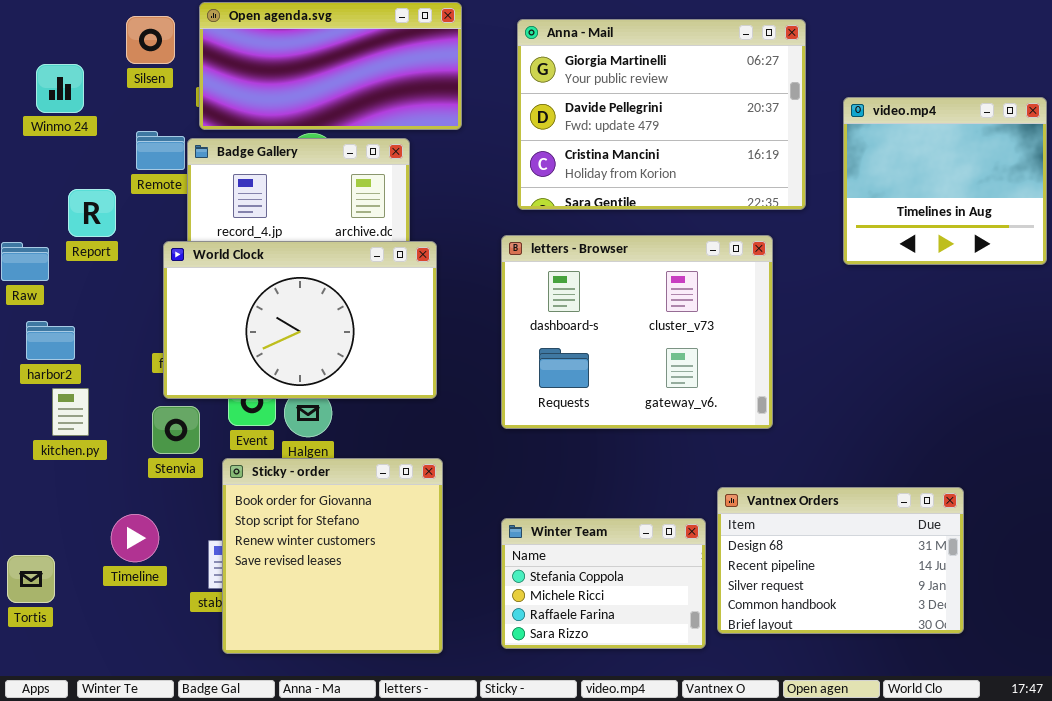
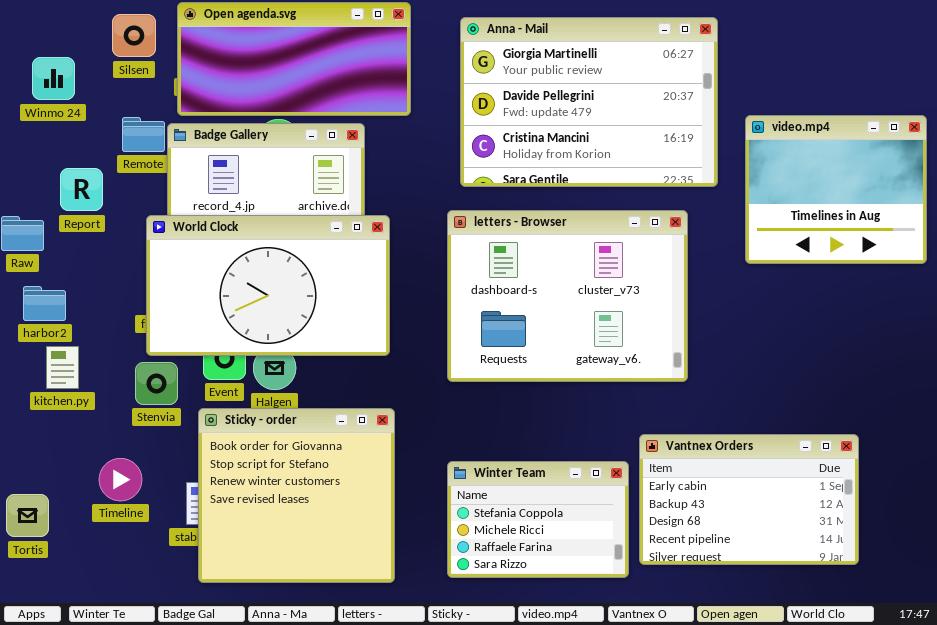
video.mp4: [843,97,1047,265] -> [745,115,927,264], moved
Vantnex Orders: [717,487,964,634] -> [639,434,859,565], scrolled up 2 rows

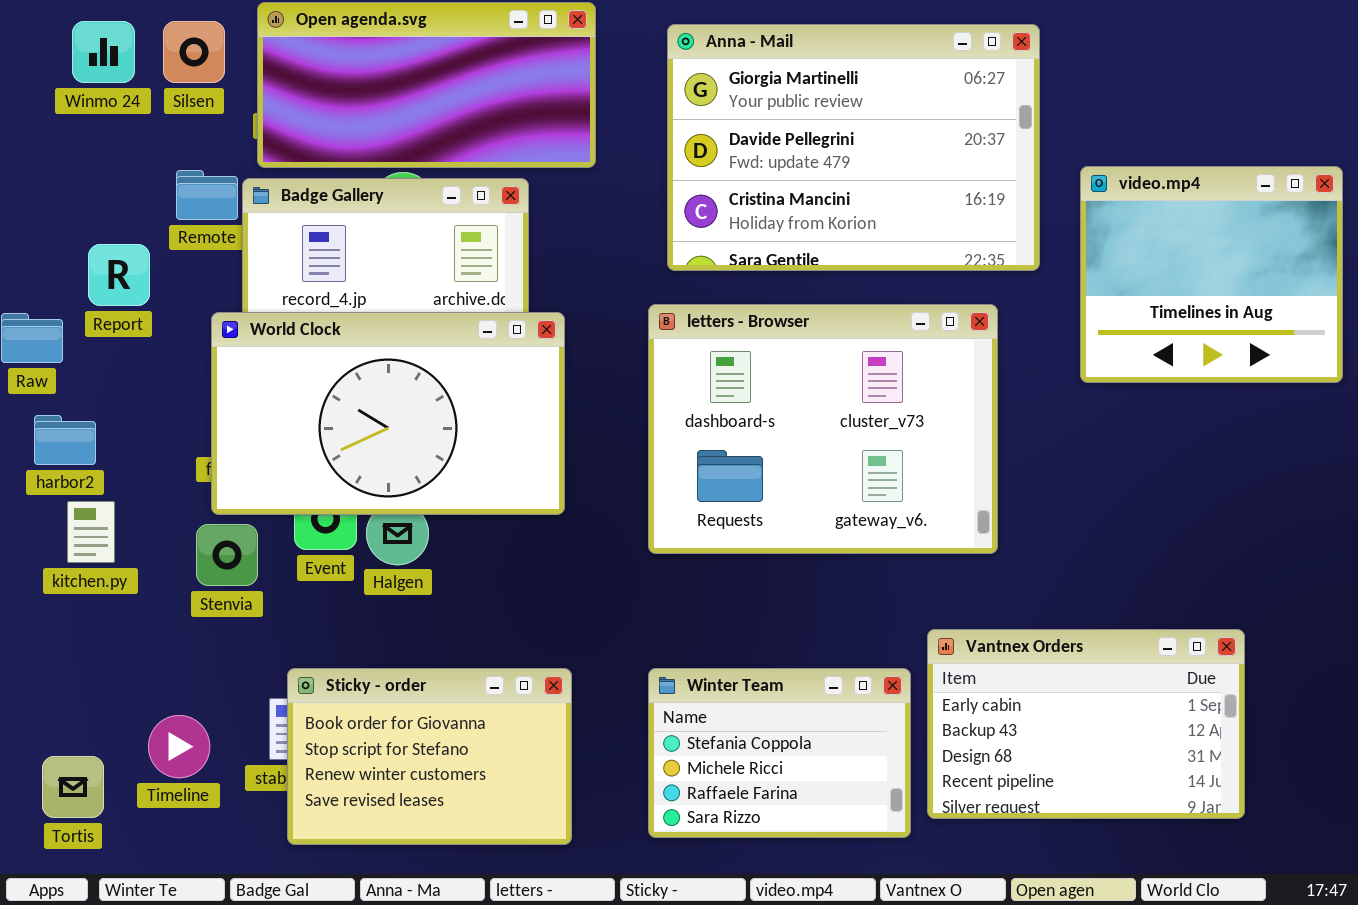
Winmo 24: [32,57,75,100] -> [72,21,135,83], moved
Sticky - order: [198,408,395,583] -> [287,668,572,845], resized
Timeline: [99,458,142,501] -> [148,715,210,778], moved
Tortis: [6,494,49,537] -> [42,756,104,818], moved

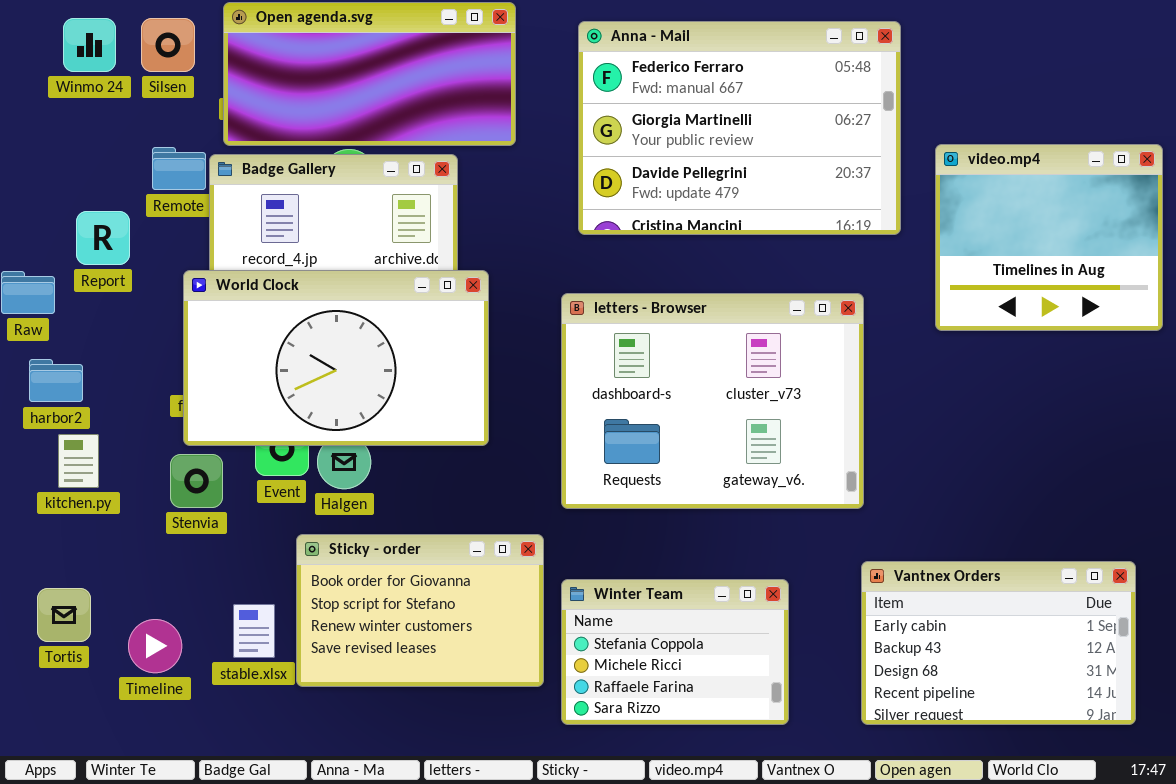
Anna - Mail: [667,24,1040,271] -> [578,21,901,235], scrolled up 1 row
letters - Browser: [648,304,998,554] -> [561,293,864,509], moved
Vantnex Orders: [927,629,1245,819] -> [861,561,1136,725], moved
Sticky - order: [287,668,572,845] -> [296,534,544,687], moved
Tortis: [42,756,104,818] -> [37,588,91,642], moved

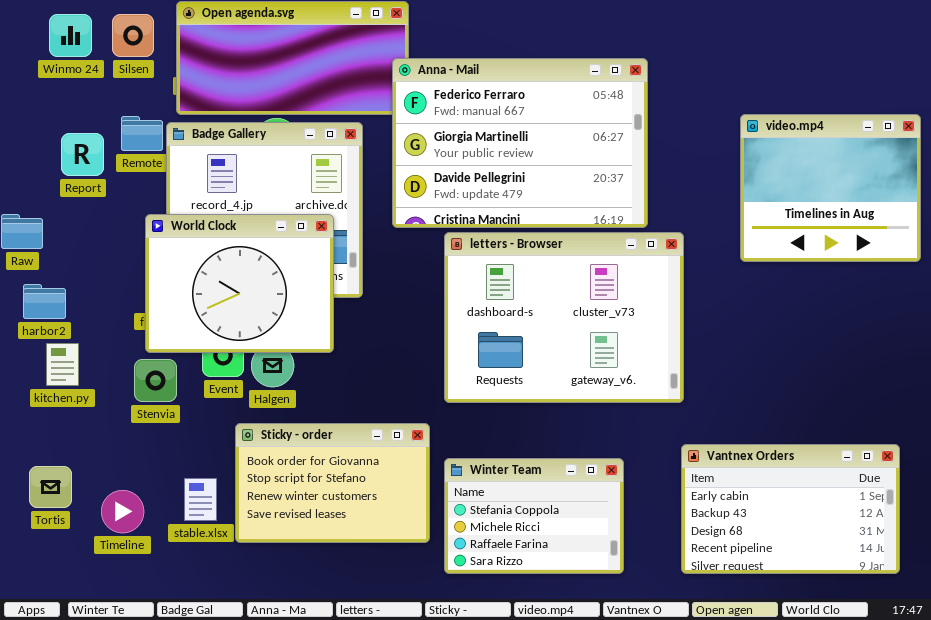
Anna - Mail: [578,21,901,235] -> [392,58,648,228], moved
Report: [76,211,130,265] -> [61,133,104,176], moved
World Clock: [183,270,489,446] -> [145,214,334,353], resized

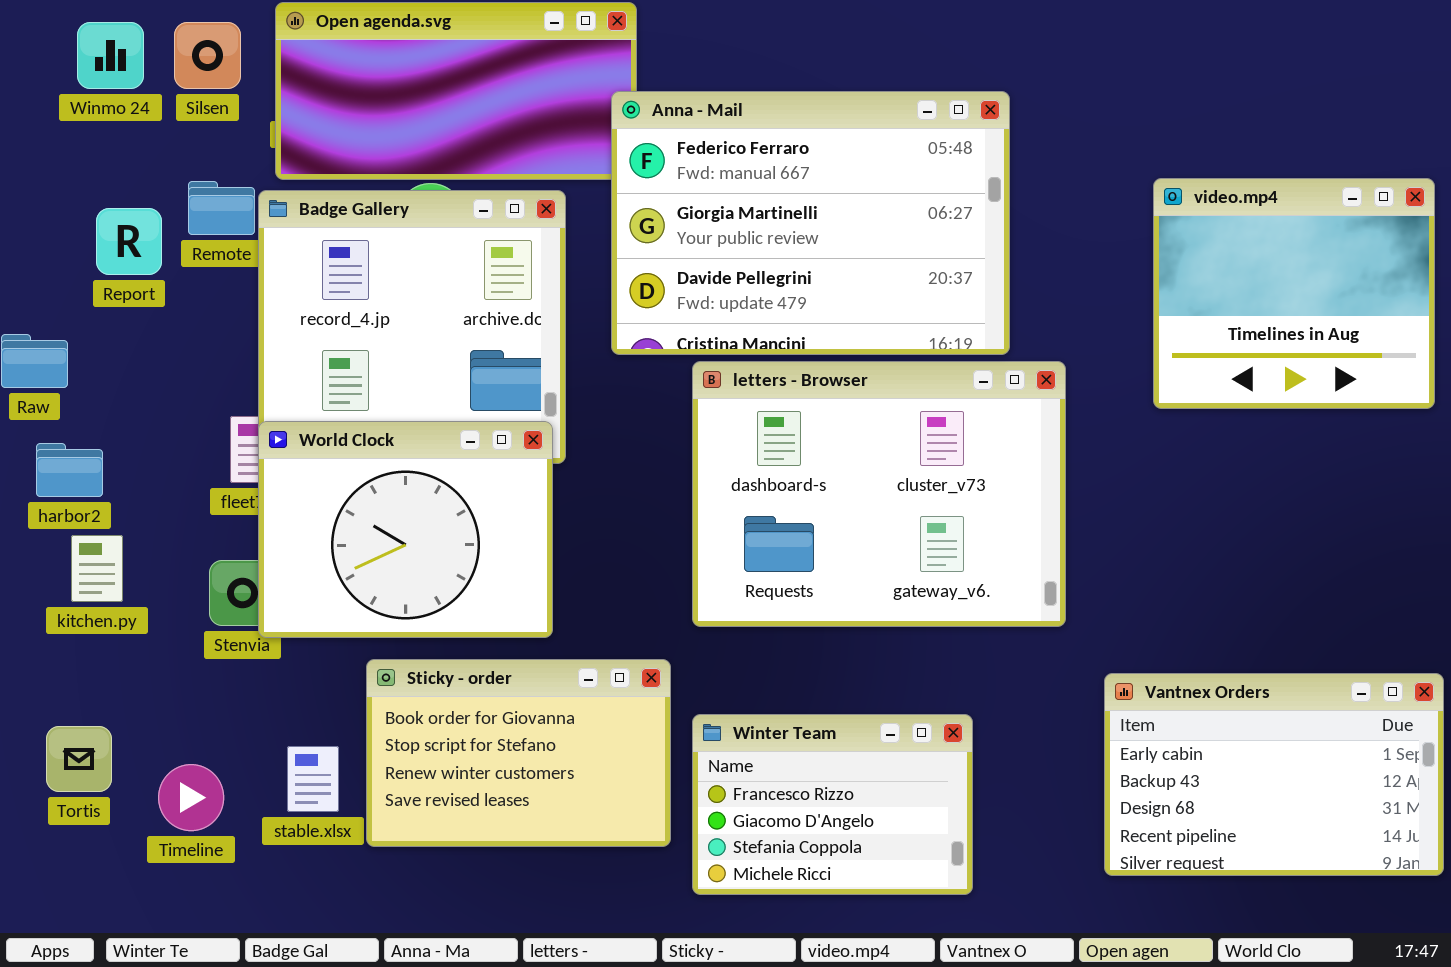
World Clock: [145,214,334,353] -> [258,421,553,638], moved
Vantnex Orders: [681,444,900,574] -> [1104,673,1444,876], moved
Winter Team: [444,458,624,574] -> [692,714,973,895], scrolled up 2 rows

